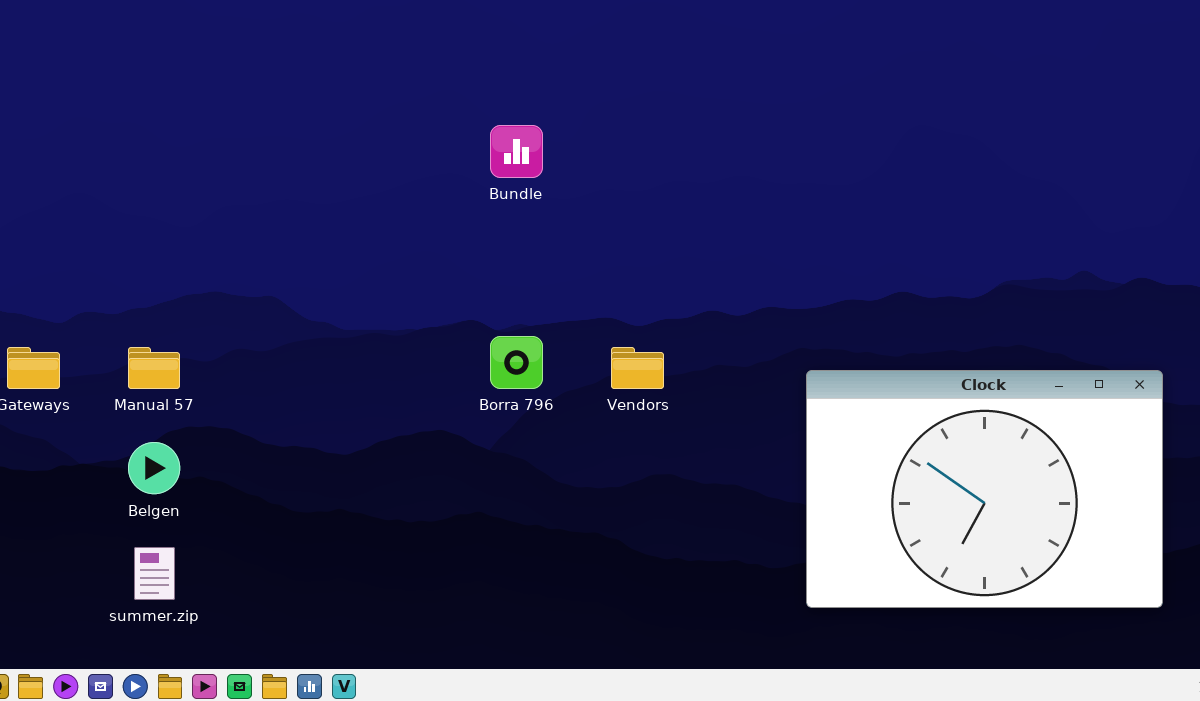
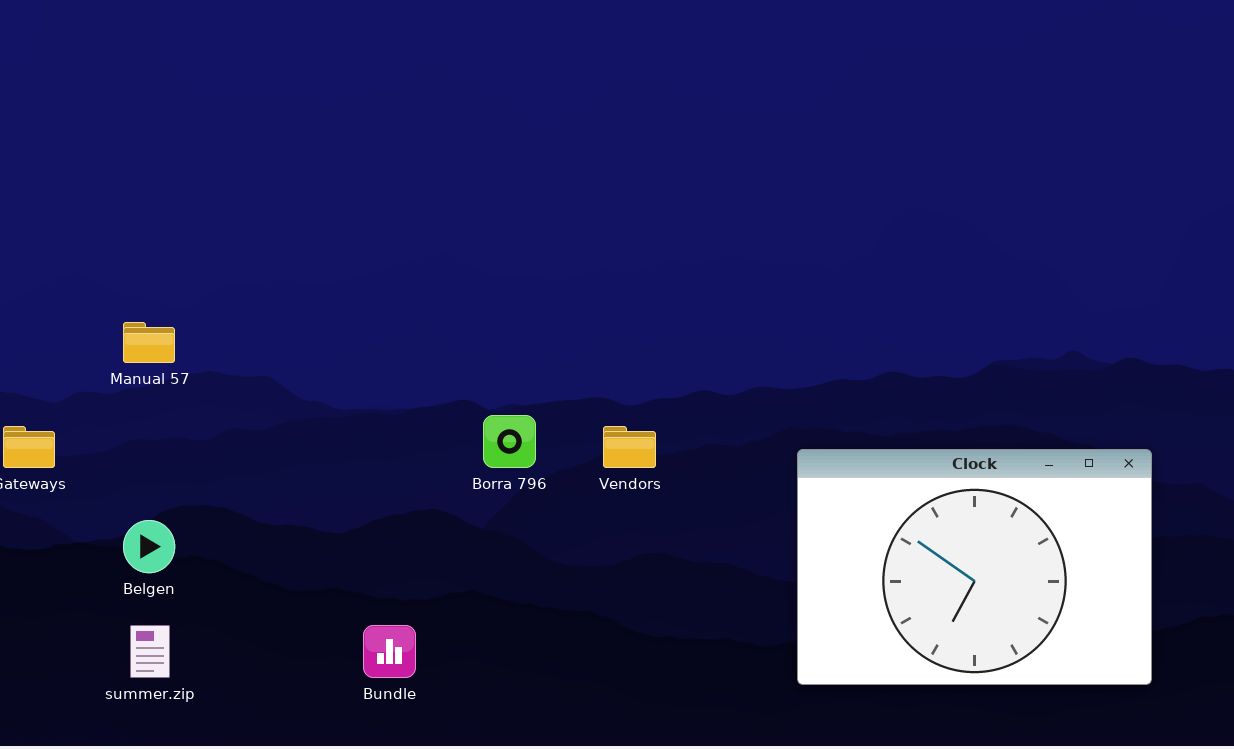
Bundle: [490,125,543,178] -> [363,625,416,678], moved
Manual 57: [128,347,180,389] -> [123,322,175,363], moved

